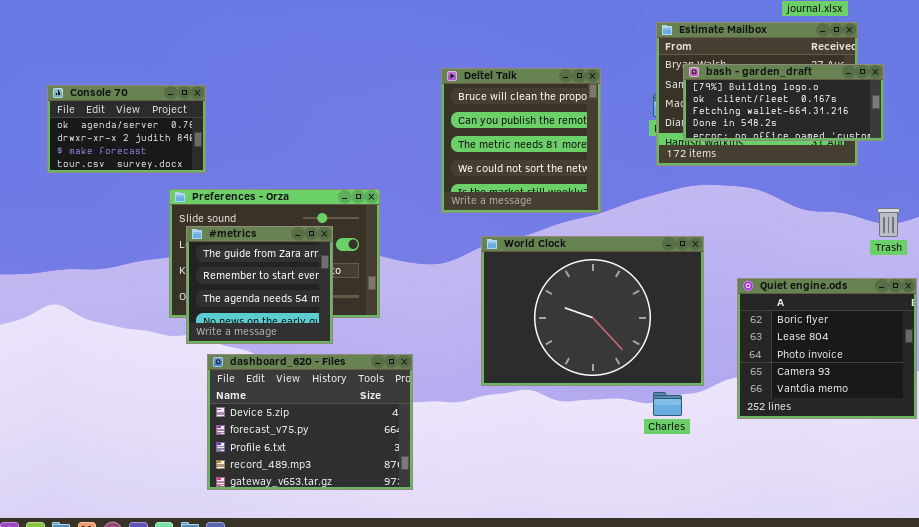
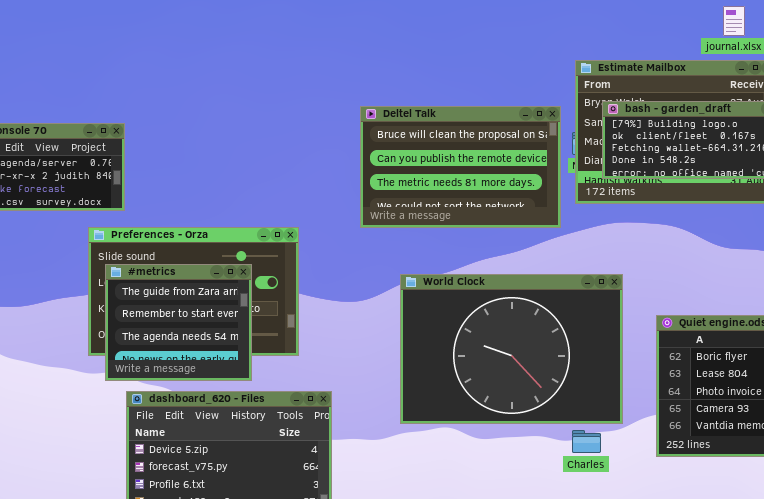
Deltel Talk: [441,68,601,213] -> [360,106,561,228], resized

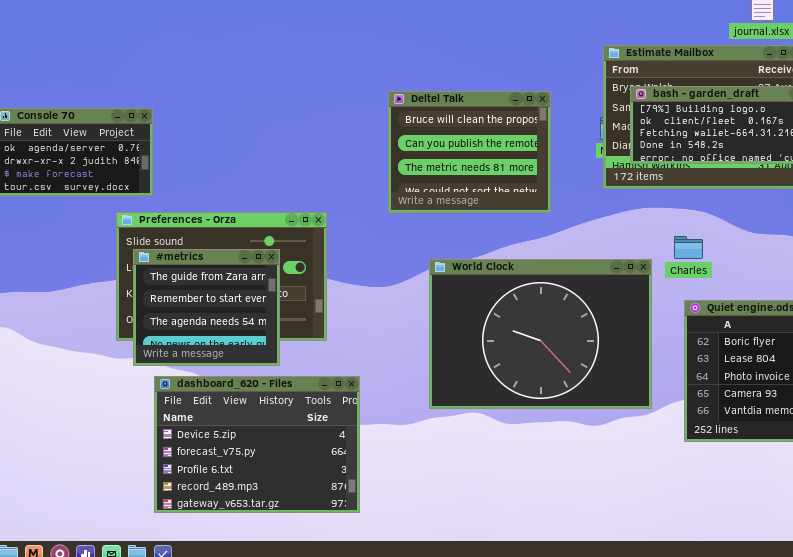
Deltel Talk: [360,106,561,228] -> [388,91,551,213], resized
Charles: [572,430,601,453] -> [674,236,703,259], moved

